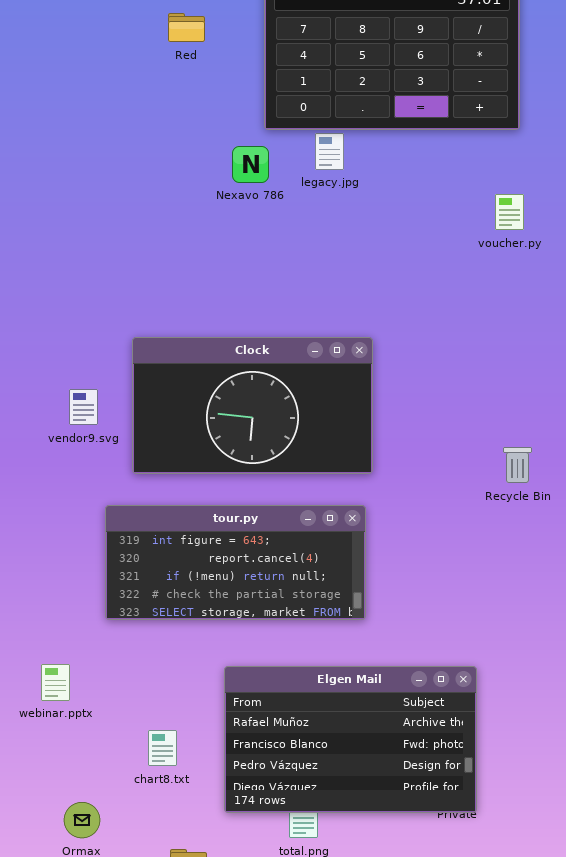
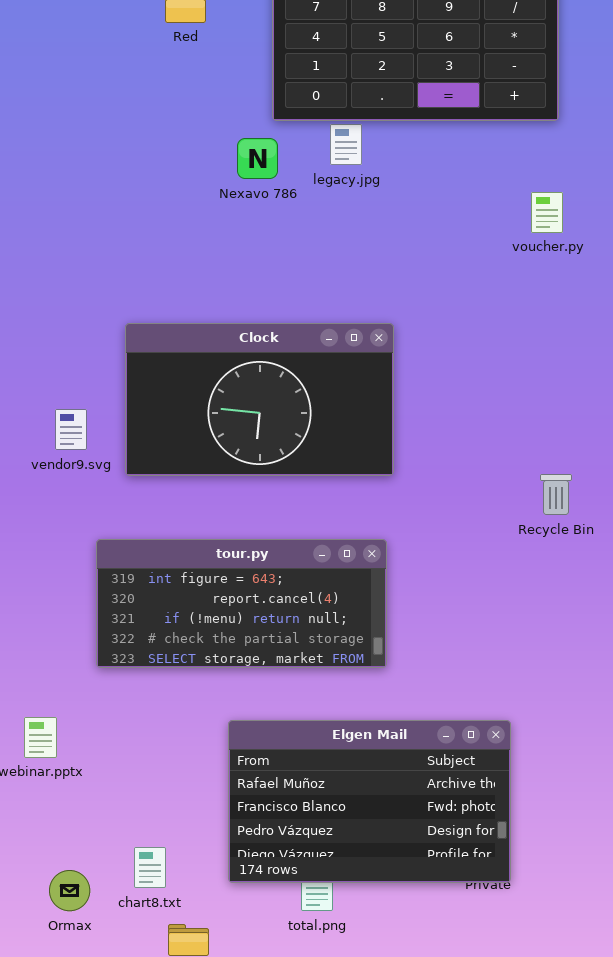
Clock: [132,337,373,474] -> [125,323,394,476], moved
chart8.txt: [148,730,177,766] -> [134,847,166,888], moved

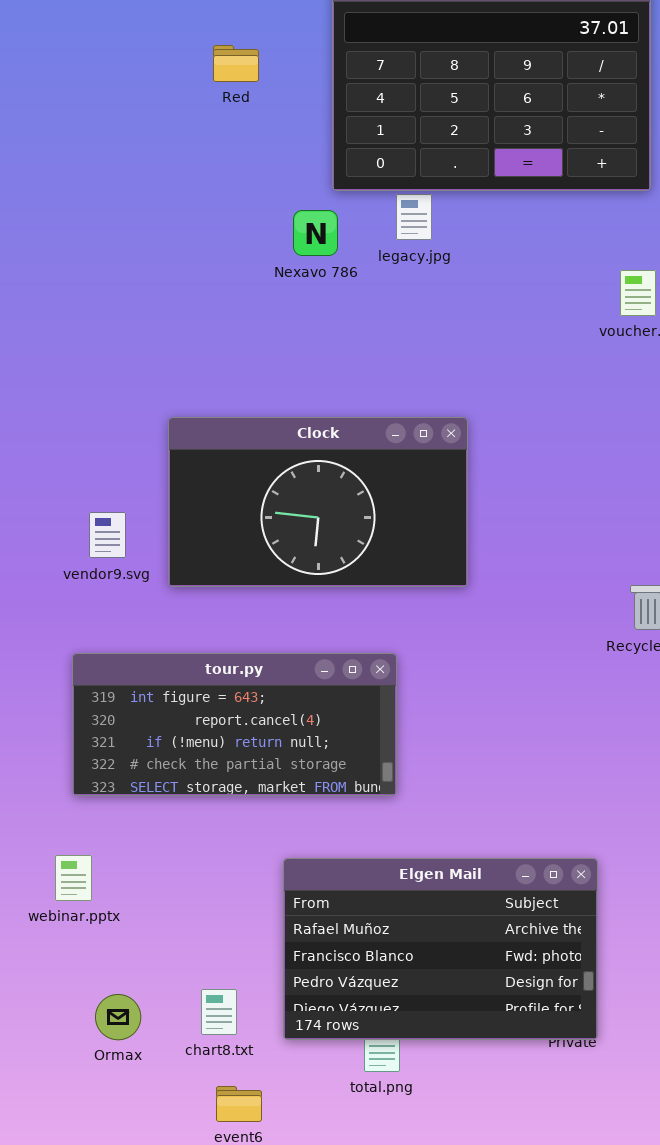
tour.py: [96,539,387,668] -> [72,653,397,796], moved
chart8.txt: [134,847,166,888] -> [201,989,237,1035], moved
Ormax: [49,870,90,911] -> [95,994,141,1040], moved

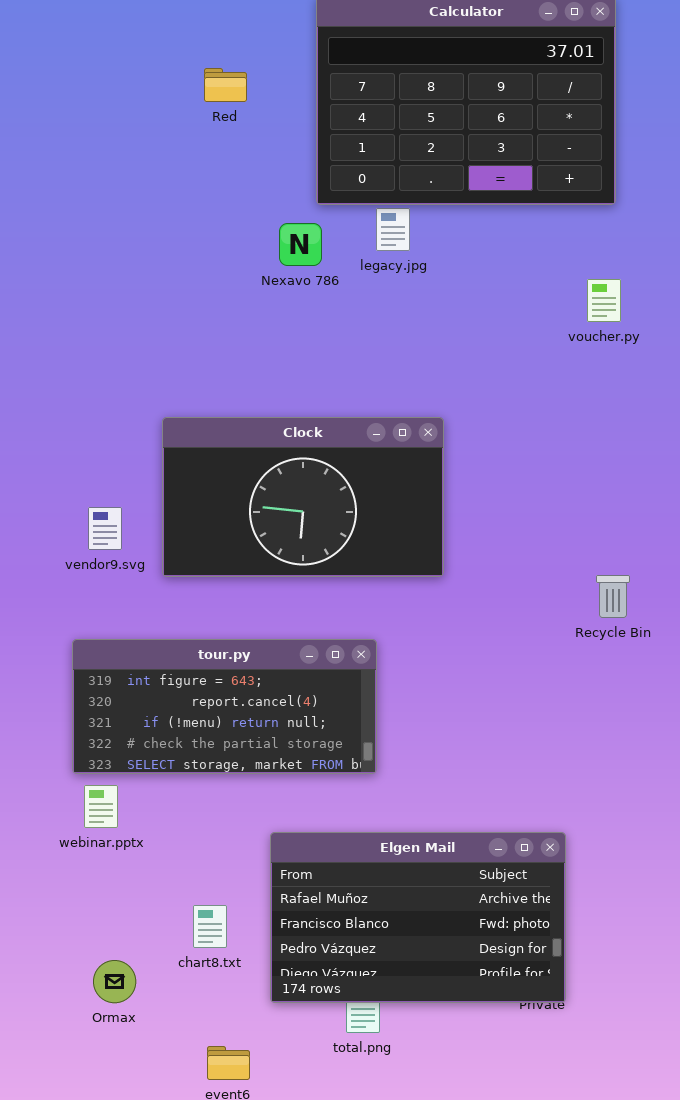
webinar.pptx: [55,855,92,901] -> [84,785,118,828], moved
chart8.txt: [201,989,237,1035] -> [193,905,227,948], moved

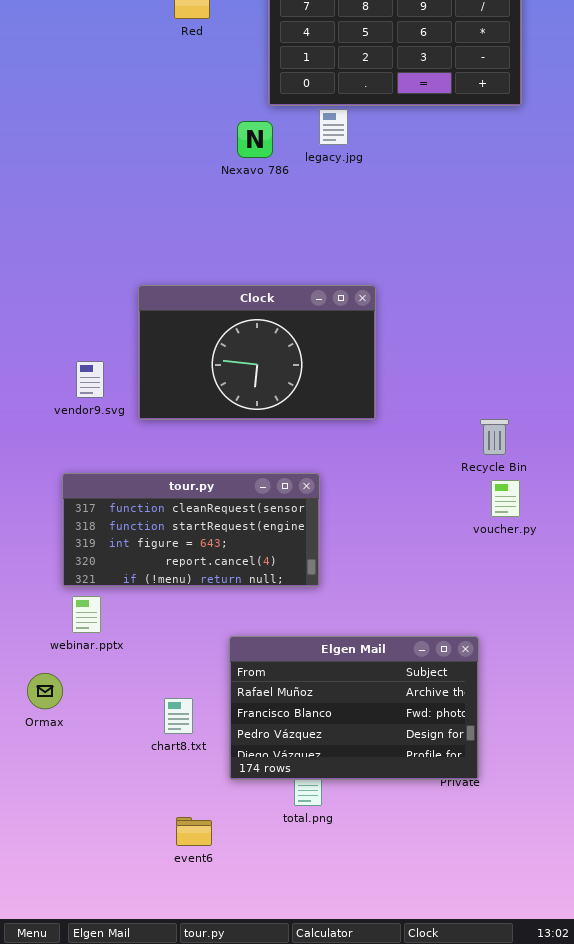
voucher.py: [587,279,621,322] -> [491,480,520,517], moved
Recycle Bin: [596,575,630,618] -> [480,419,509,455], moved
tour.py: [72,639,377,774] -> [62,473,320,587], scrolled up 2 rows
Ormax: [93,960,136,1003] -> [27,673,63,709], moved

